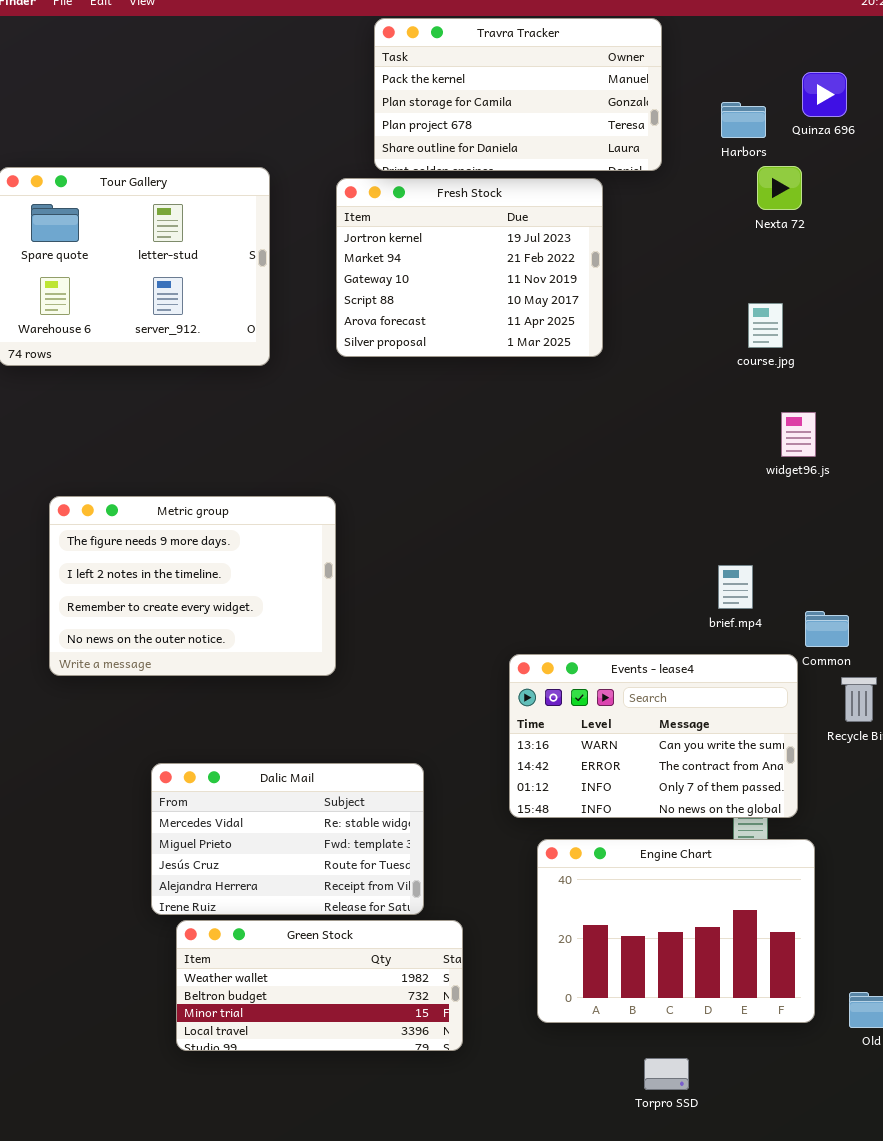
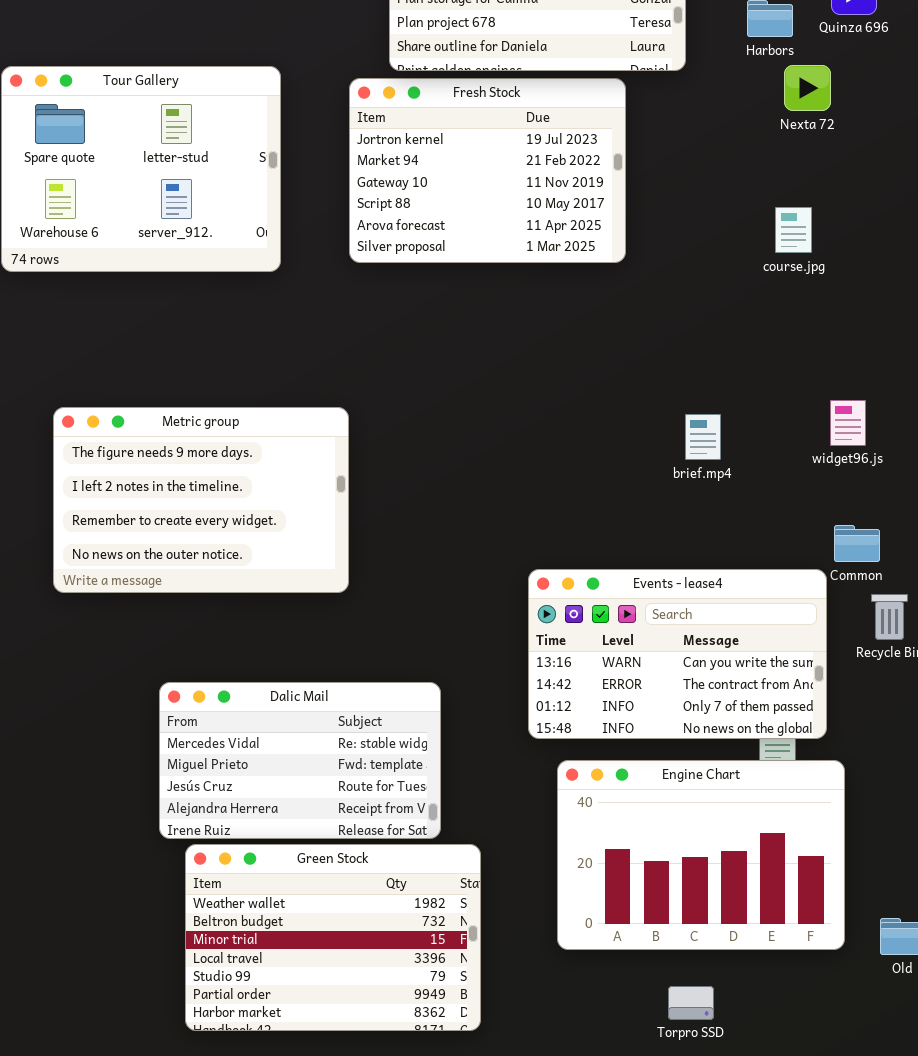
widget96.js: [781,412,816,457] -> [830,400,866,446], moved
brief.mp4: [718,565,753,609] -> [685,414,721,460], moved
Green Stock: [176,920,463,1051] -> [185,844,481,1031], resized

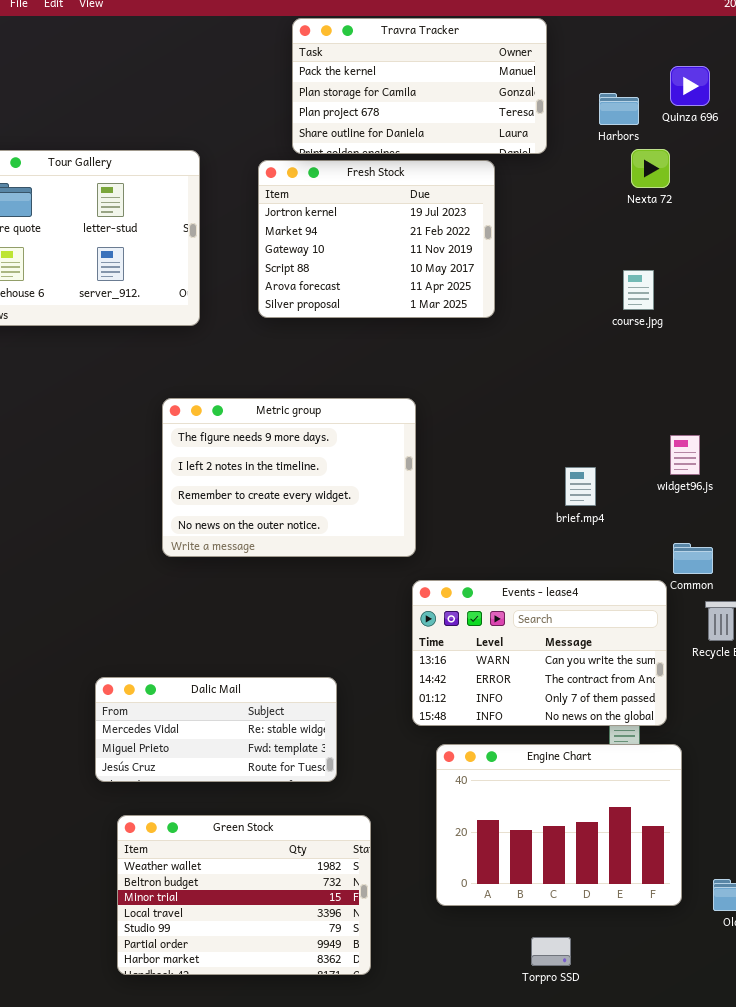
Metric group: [53,407,349,593] -> [162,398,416,557], moved
brief.mp4: [685,414,721,460] -> [565,467,596,506], moved
Dalic Mail: [159,682,441,839] -> [95,677,337,782], resized

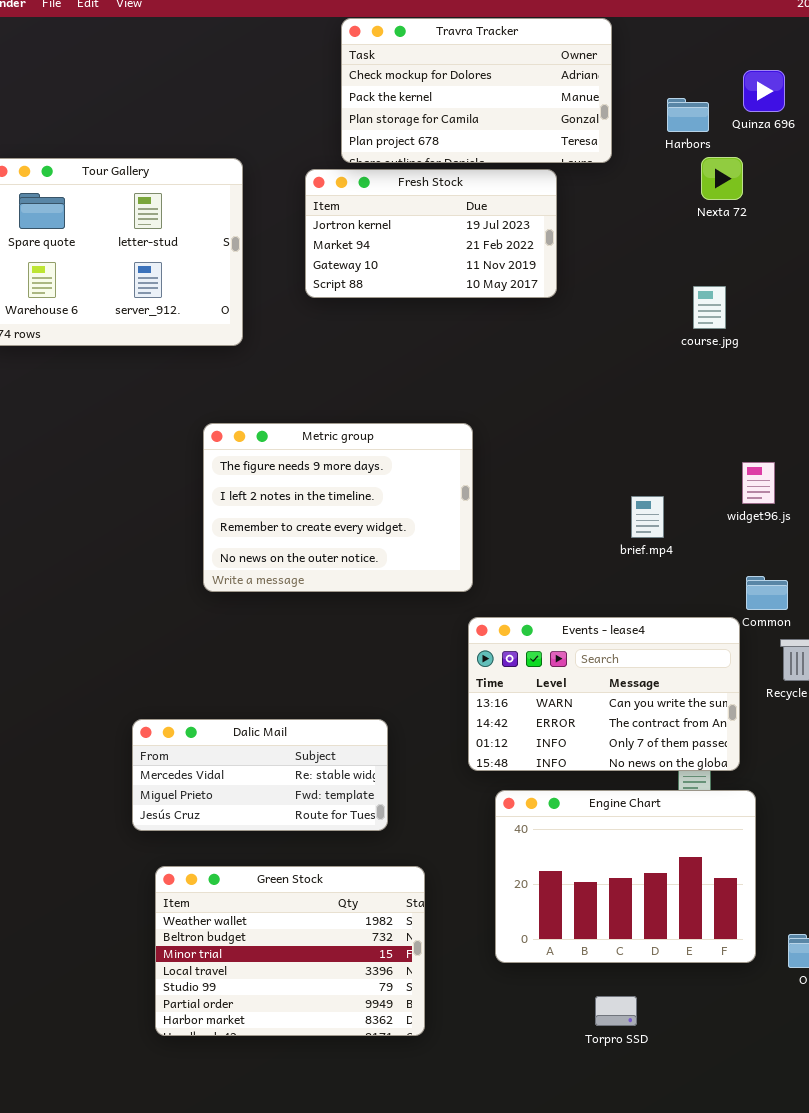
Travra Tracker: [292,18,547,154] -> [341,18,612,163], scrolled up 1 row
Fresh Stock: [258,160,495,318] -> [305,169,557,298], resized

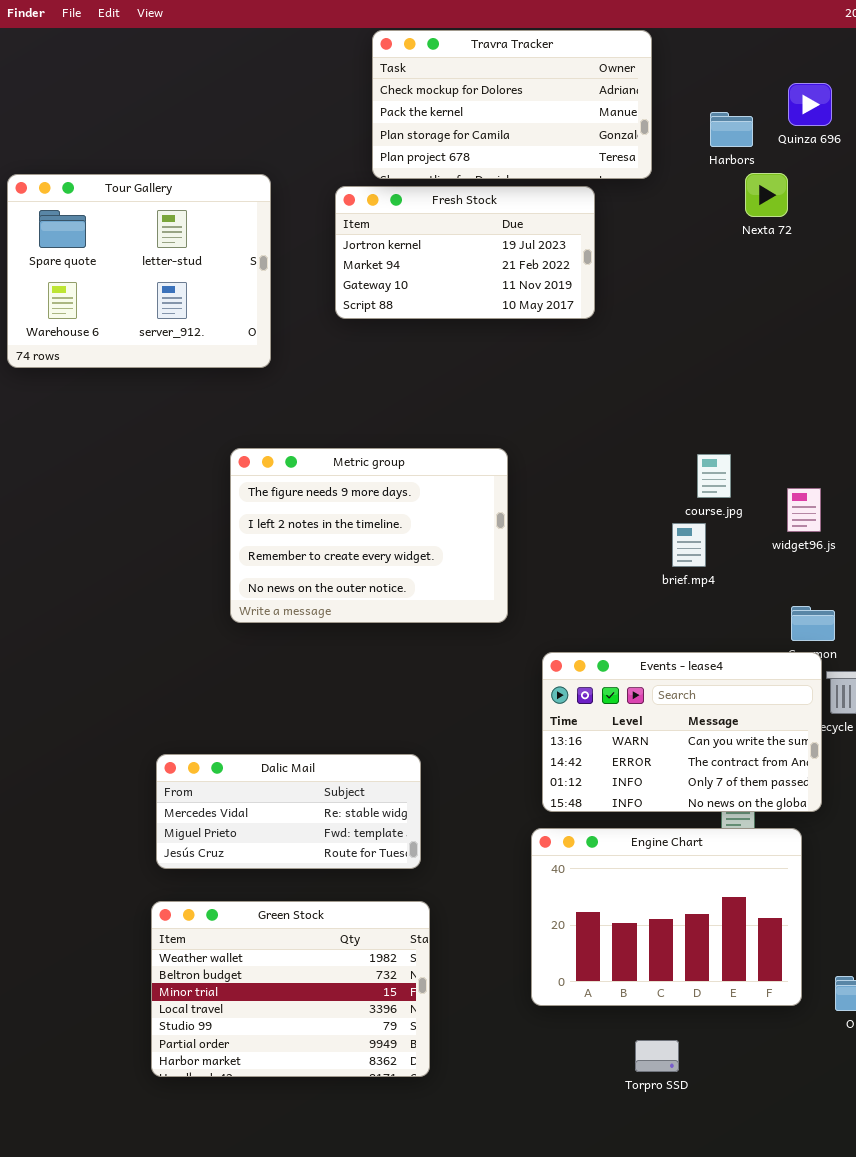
course.jpg: [693,286,726,329] -> [697,454,731,498], moved
Events - lease4: [468,617,740,771] -> [542,652,822,812], moved
Green Stock: [155,866,425,1036] -> [151,901,430,1077], moved

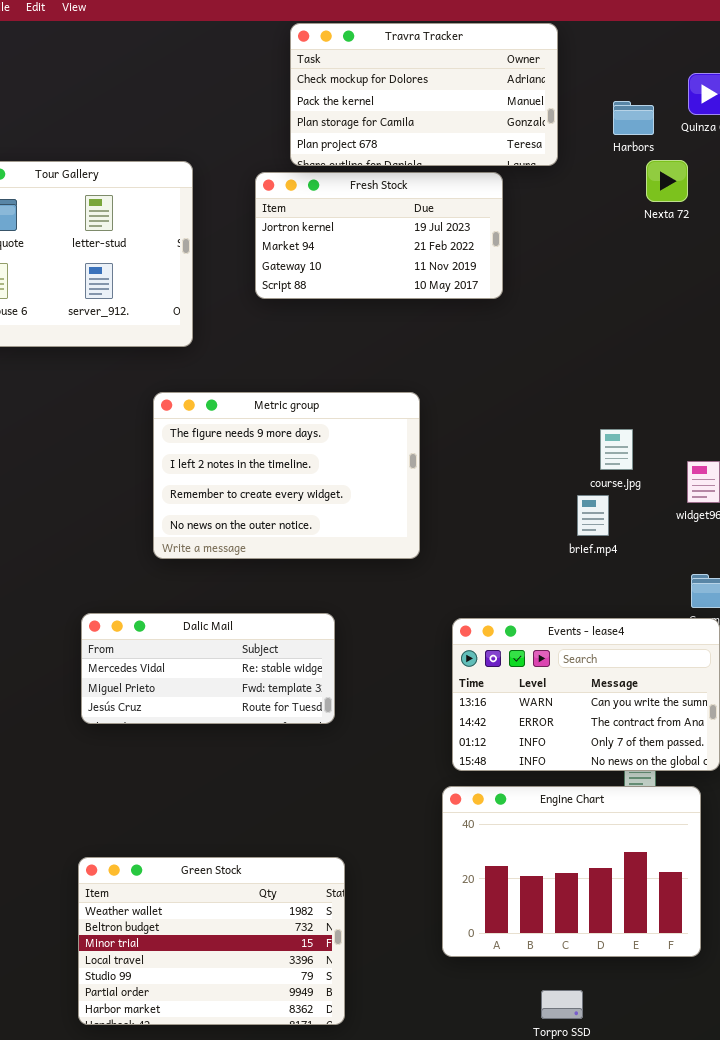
Metric group: [230,448,508,623] -> [153,392,420,559], moved
Dalic Mail: [156,754,421,869] -> [81,613,335,724], moved

